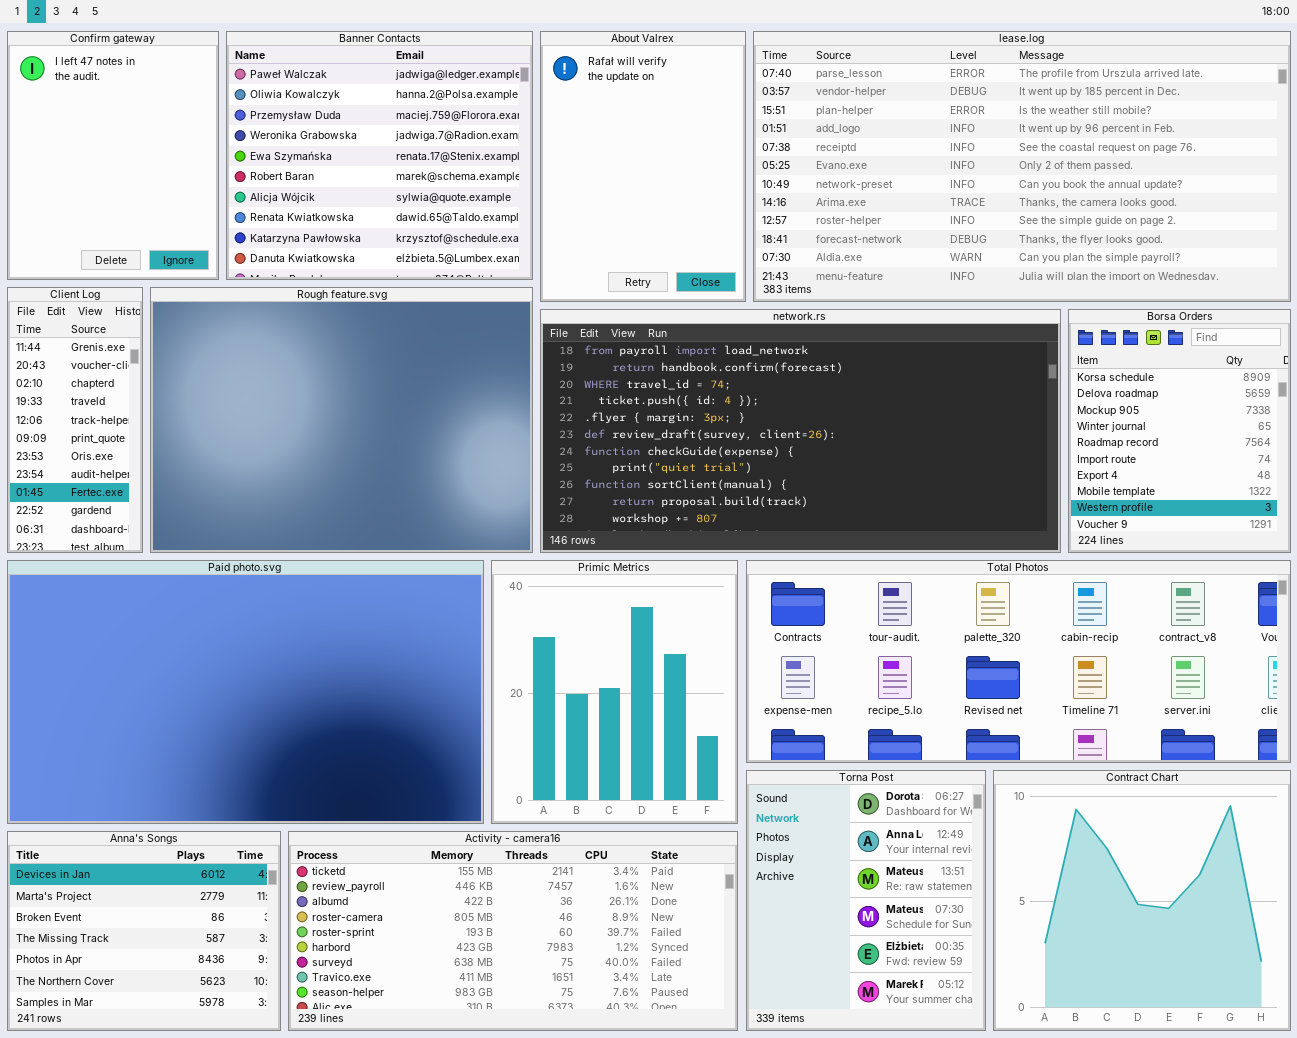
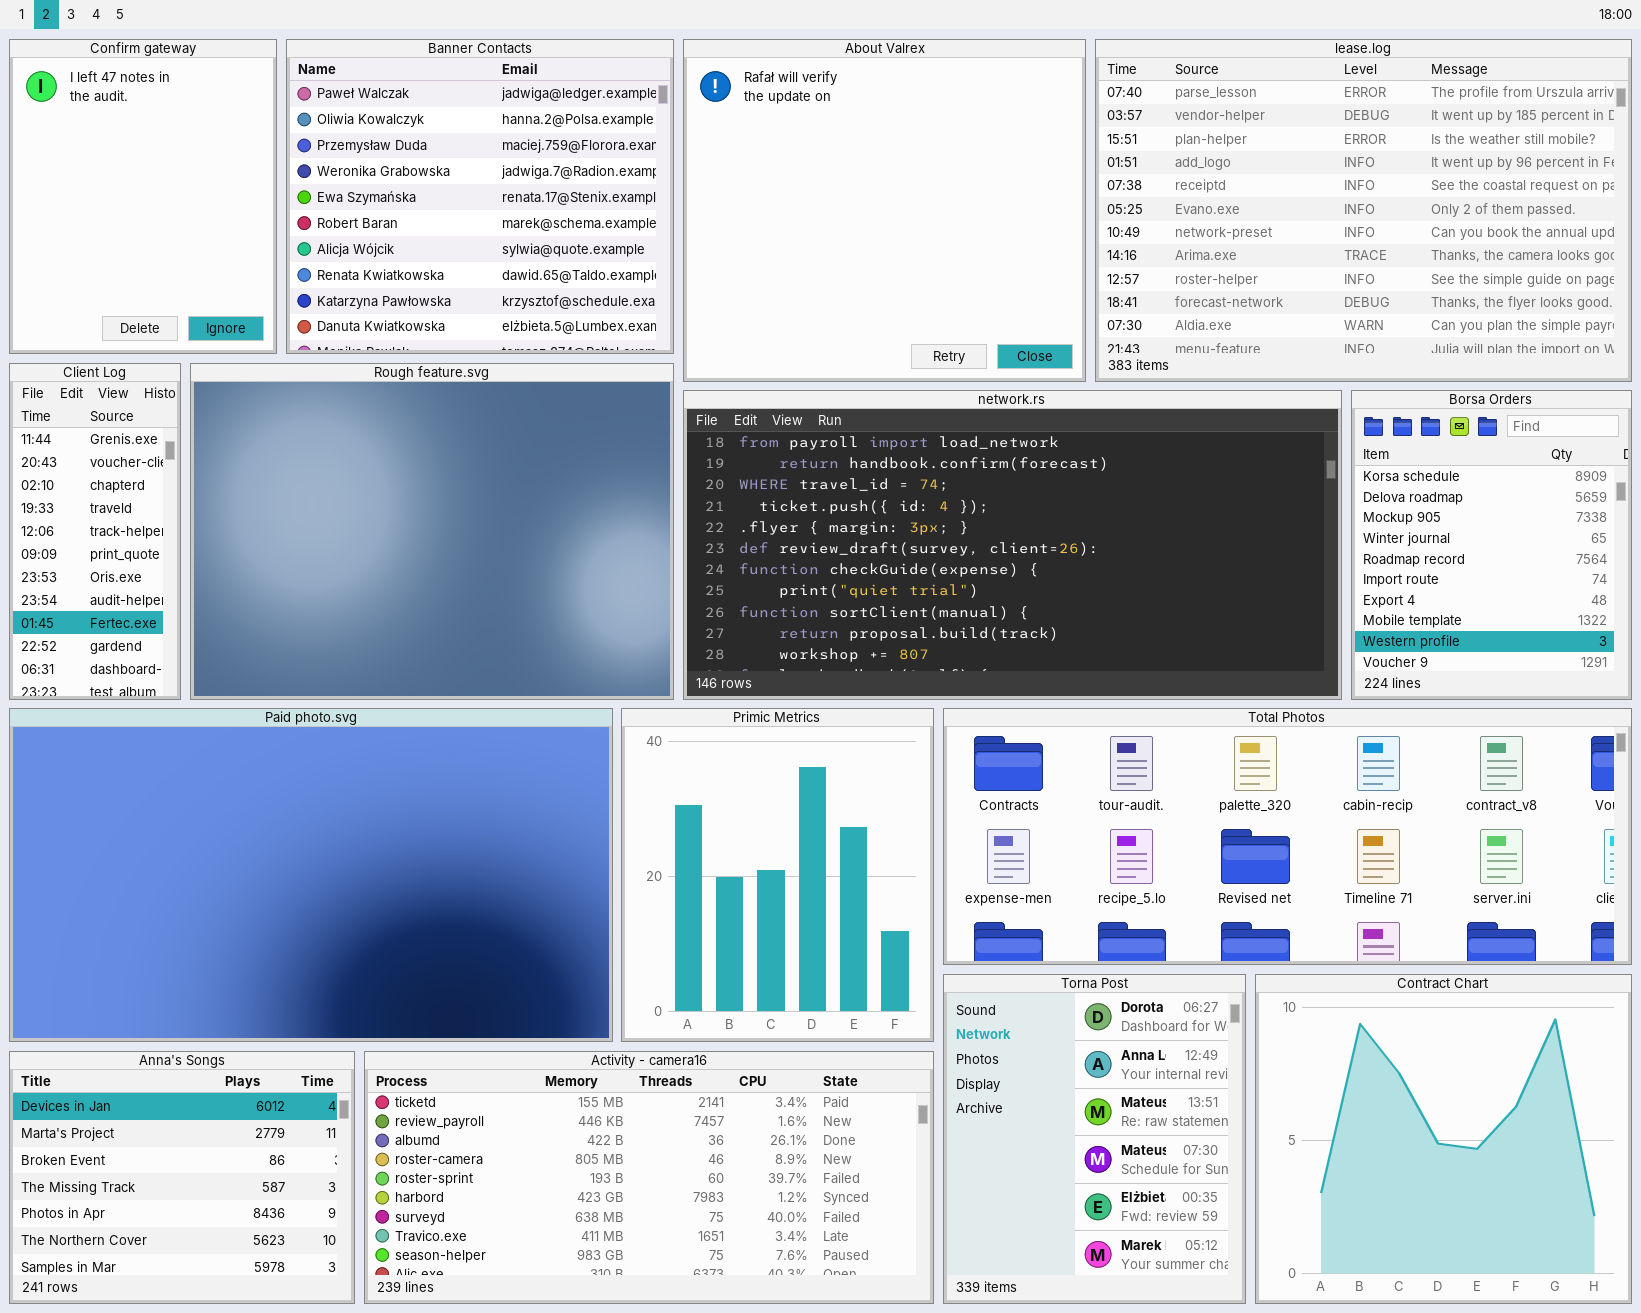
About Valrex: [540,31,746,302] -> [683,39,1086,382], resized
lease.log: [753,31,1291,302] -> [1095,39,1632,382], resized

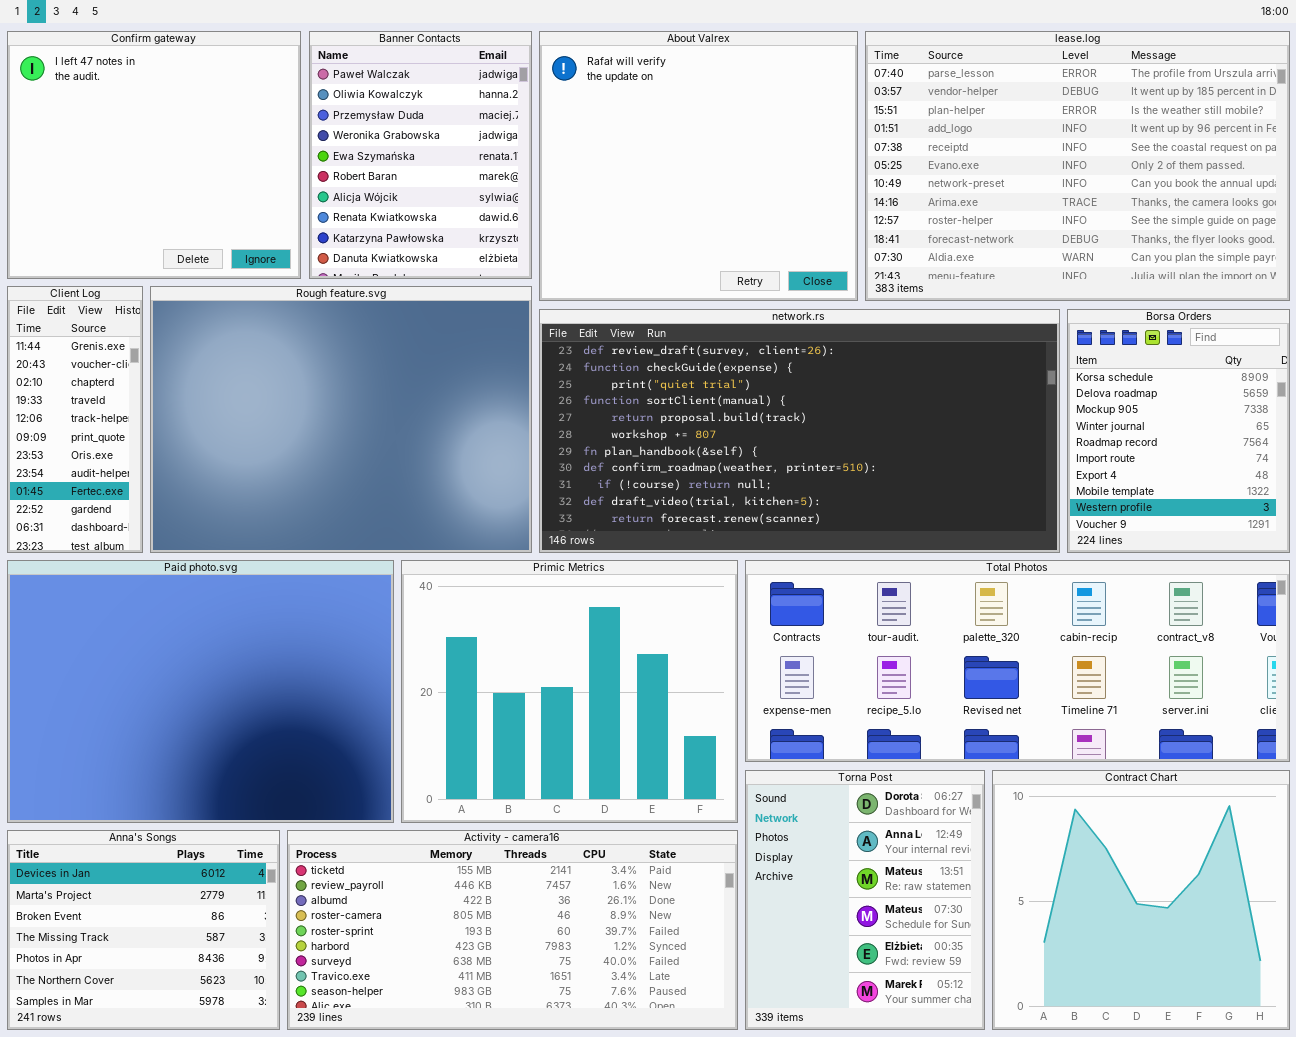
Confirm gateway: [9,39,277,354] -> [7,31,301,279], resized
Banner Contacts: [286,39,674,354] -> [309,31,532,279], resized
network.rs: [683,390,1342,700] -> [539,309,1060,553], scrolled down 5 rows
Paid photo.svg: [9,708,613,1042] -> [7,560,394,823], resized
Primic Metrics: [621,708,934,1042] -> [401,560,738,823], resized

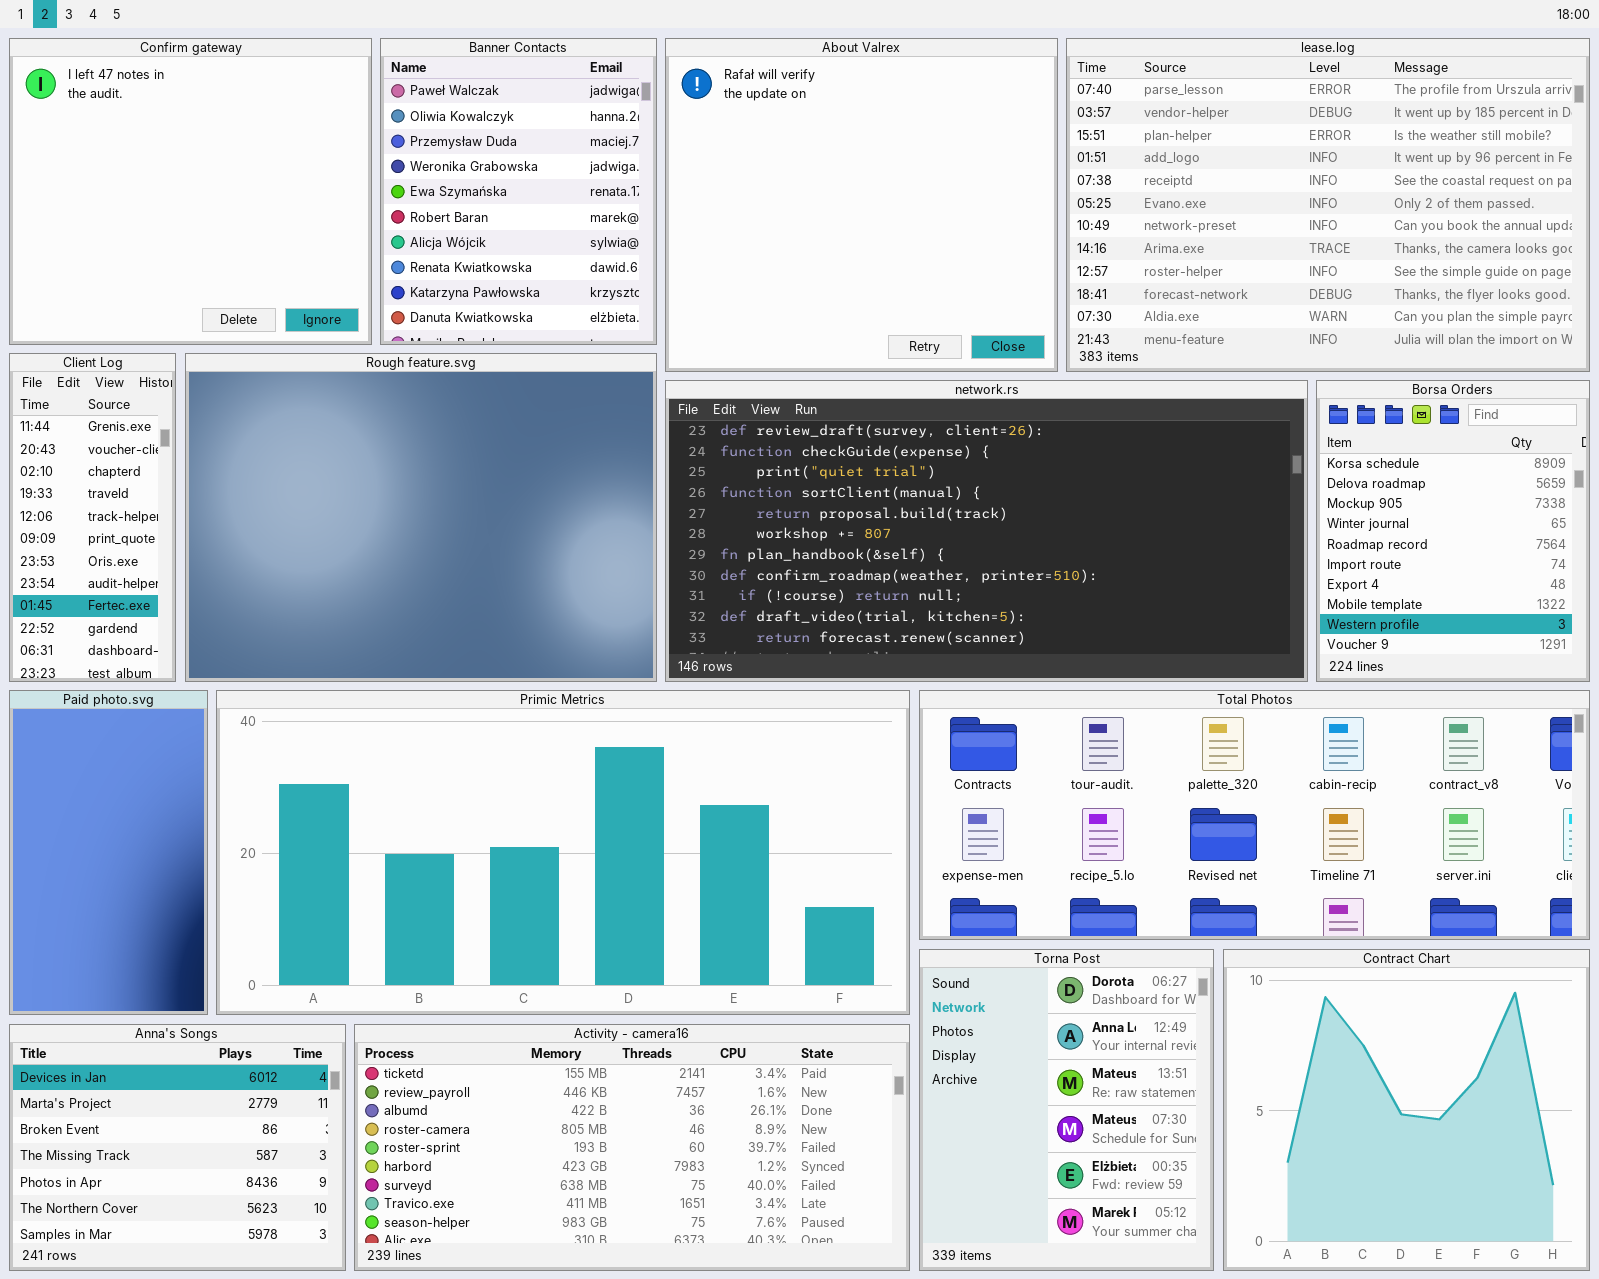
Paid photo.svg: [7,560,394,823] -> [9,690,208,1015], resized
Primic Metrics: [401,560,738,823] -> [216,690,910,1015], resized

